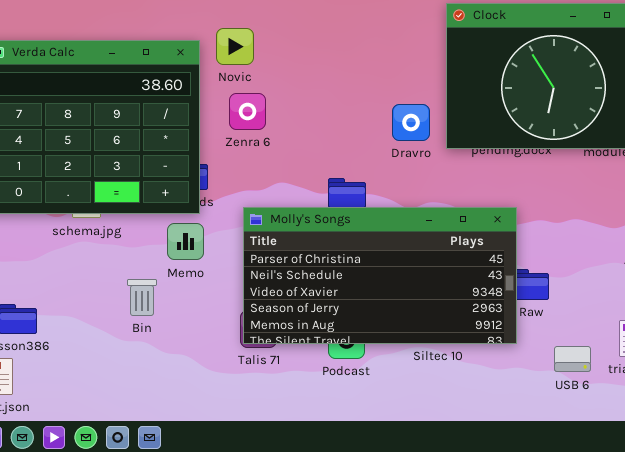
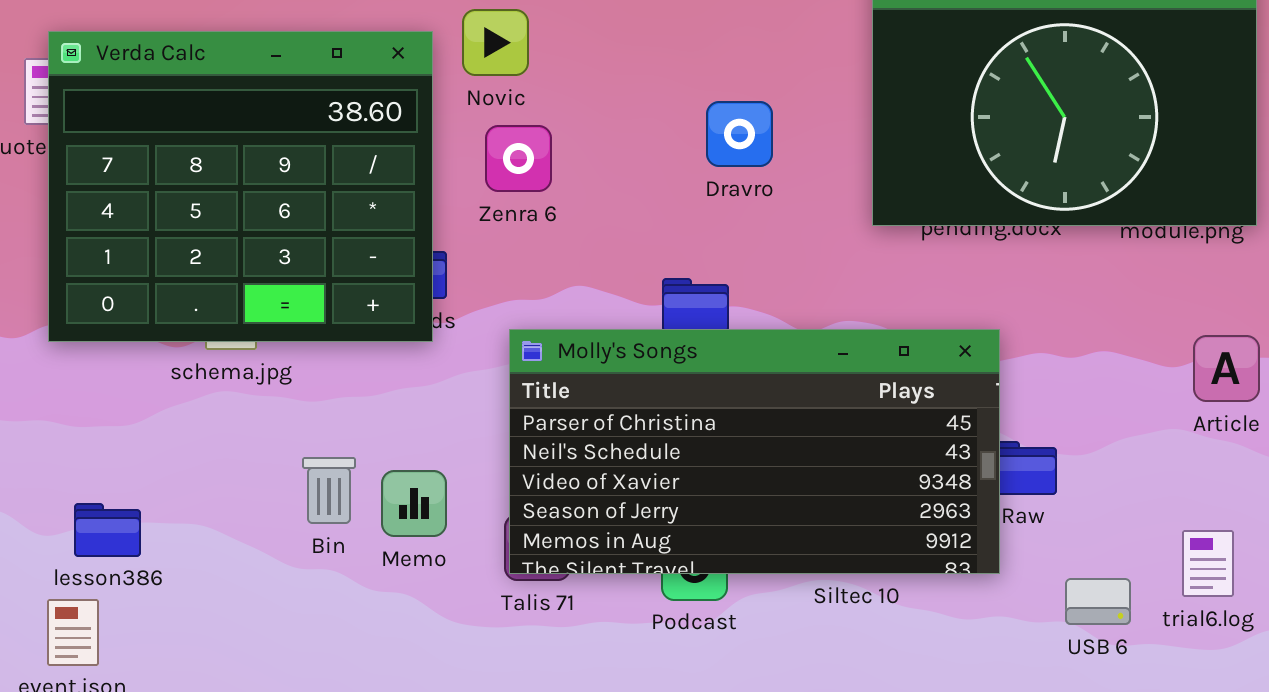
Dravro: [392,104,430,141] -> [706,101,773,167], moved
Memo: [167,223,204,260] -> [381,470,447,537], moved

